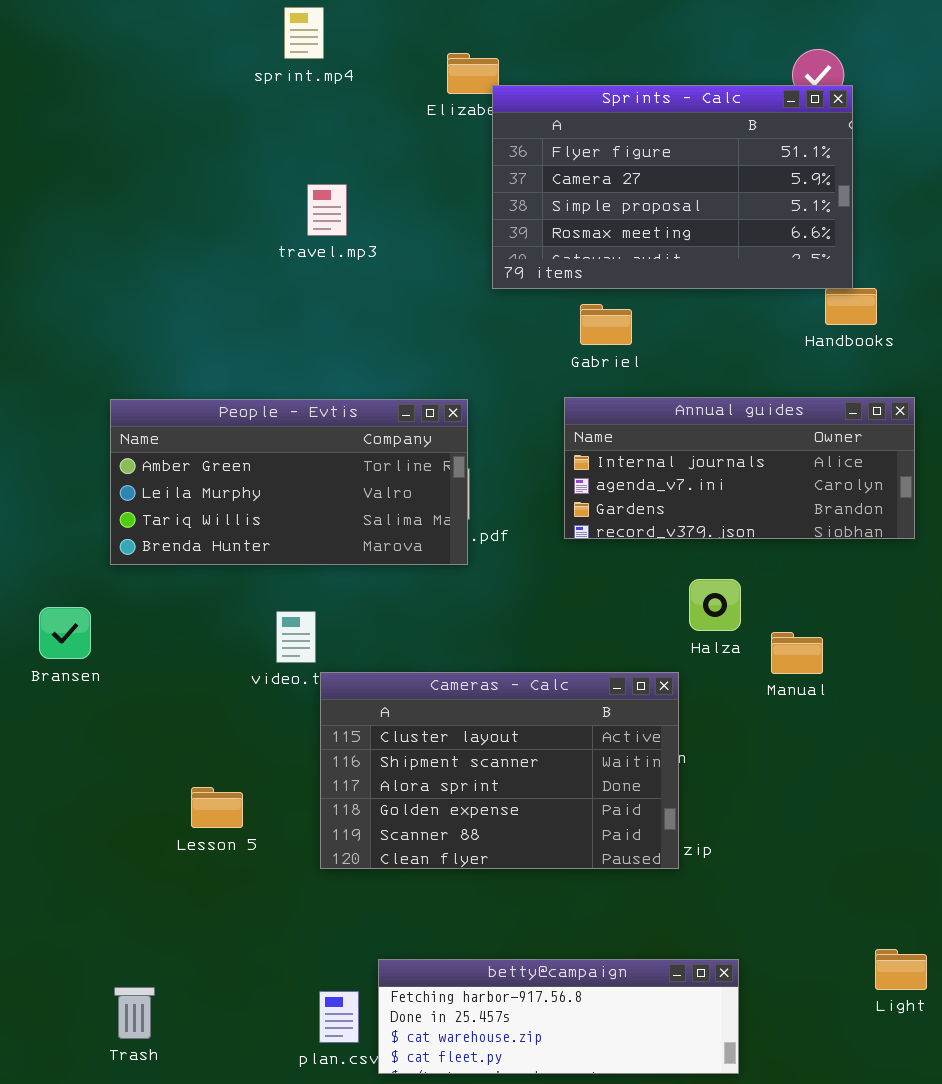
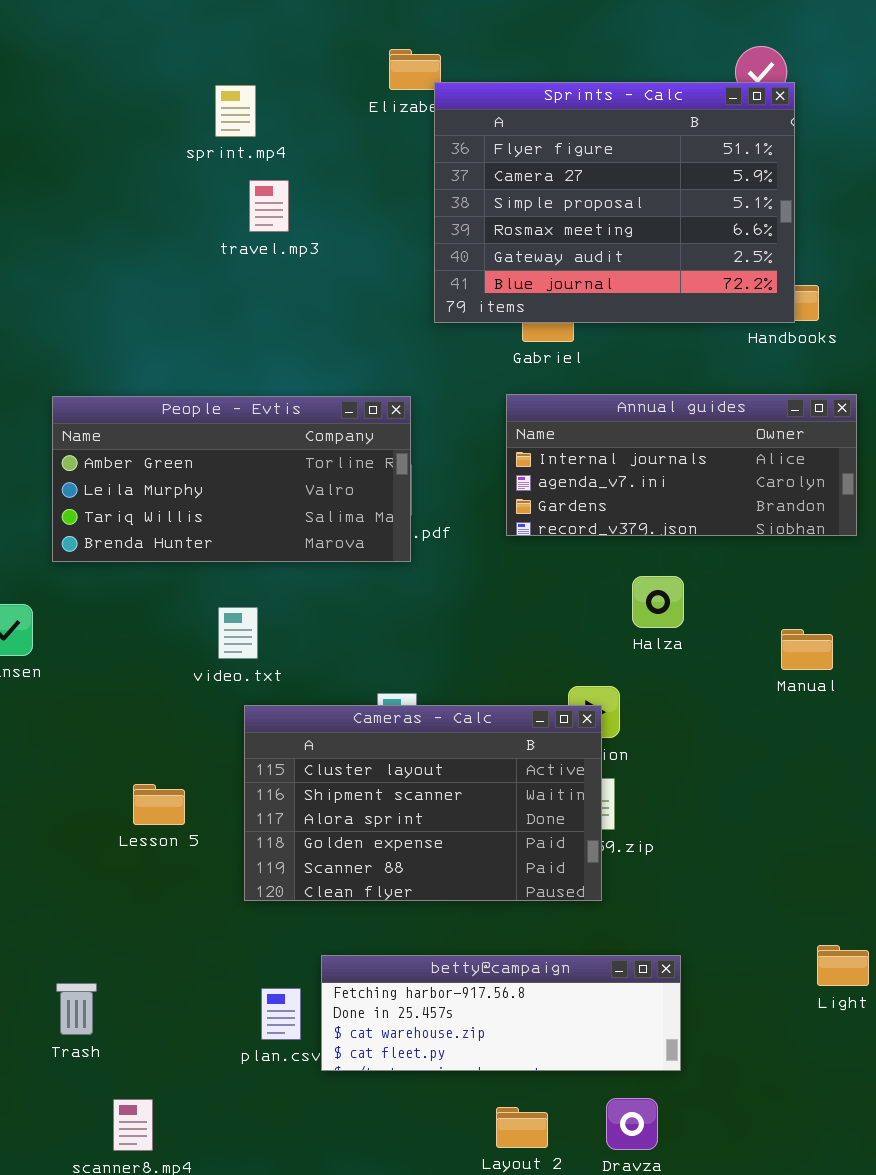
sprint.mp4: [284,7,324,59] -> [215,85,256,137], moved
Sprints - Calc: [492,85,853,289] -> [434,82,795,323], resized
Manual: [771,632,823,674] -> [781,629,833,670], moved
Cameras - Calc: [320,672,679,869] -> [244,705,602,901], moved

